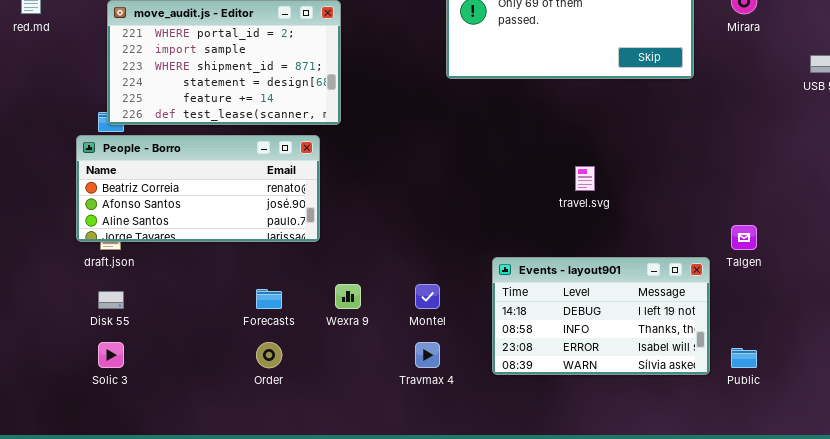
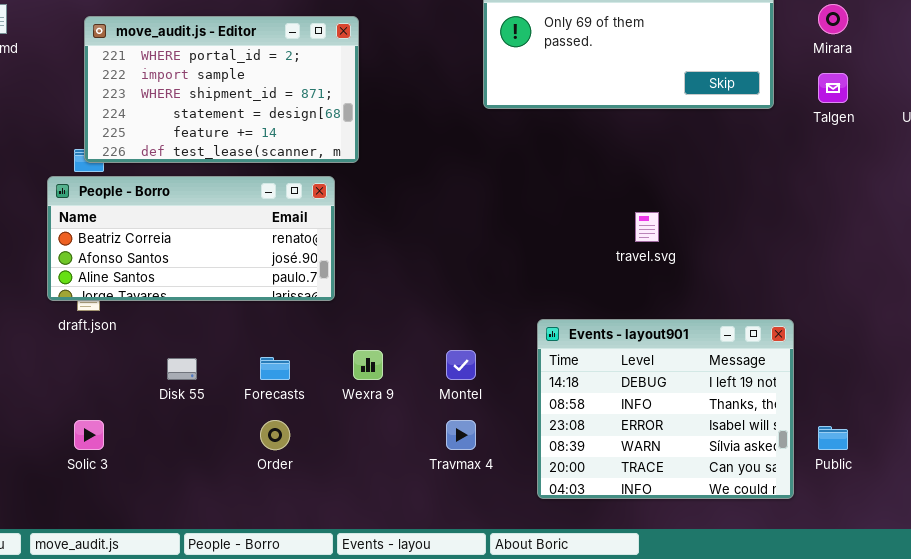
Talgen: [731,225,757,250] -> [818,73,848,103], moved
Events - layout901: [492,257,710,375] -> [537,319,794,499], resized
Disk 55: [98,291,124,309] -> [167,358,197,380], moved

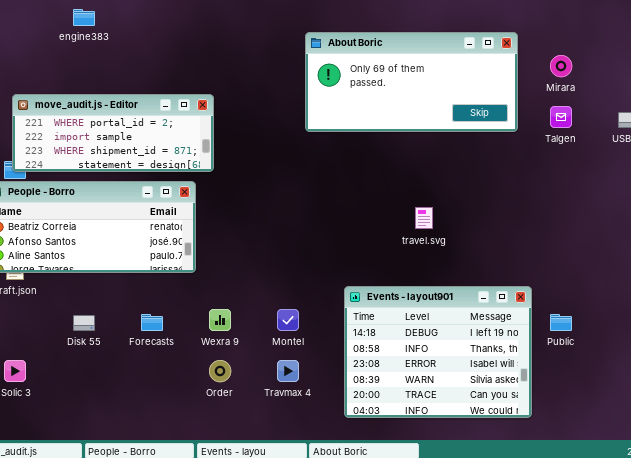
move_audit.js - Editor: [84,16,359,163] -> [12,94,214,172], resized
Order: [260,420,290,450] -> [209,360,231,382], moved
Public: [818,426,848,450] -> [550,314,572,331], moved

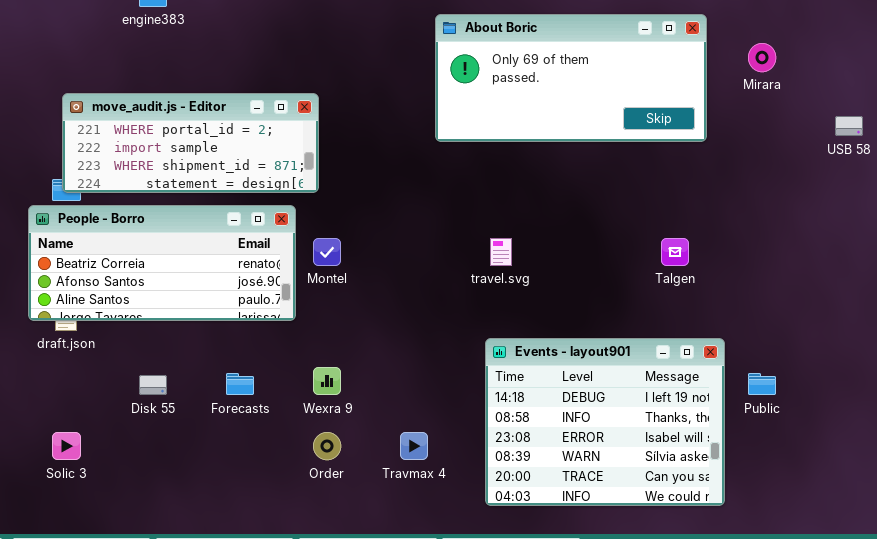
Talgen: [550,106,572,128] -> [661,238,689,266], moved
travel.svg: [415,207,433,229] -> [490,238,512,266], moved
Montel: [277,309,299,331] -> [313,238,341,266], moved

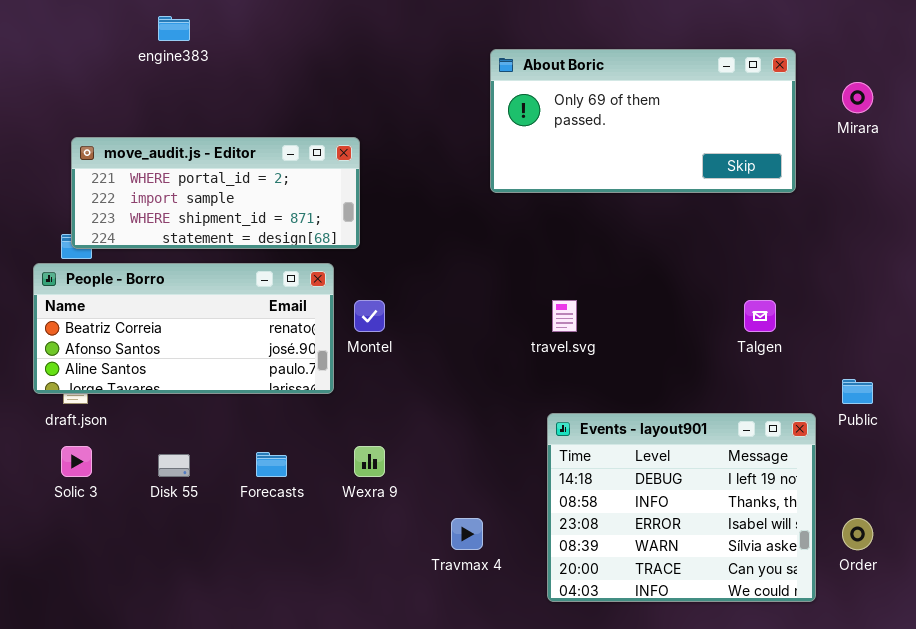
Public: [748,373,776,395] -> [842,379,873,404], moved
Solic 3: [52,432,81,460] -> [61,446,92,477], moved
Order: [313,432,341,460] -> [842,518,873,550], moved

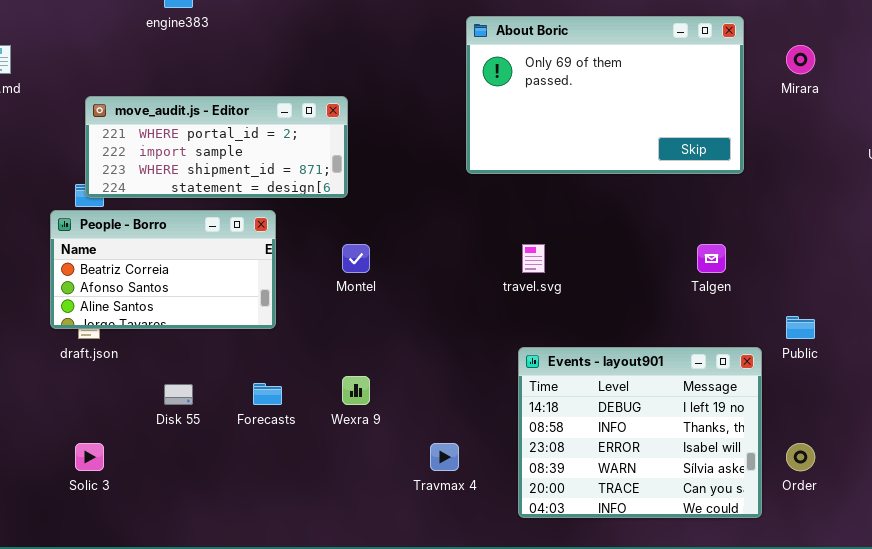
About Boric: [490,49,796,193] -> [466,16,744,174], resized
People - Borro: [33,263,334,394] -> [50,210,276,329], resized
Solic 3: [61,446,92,477] -> [75,443,104,471], moved

